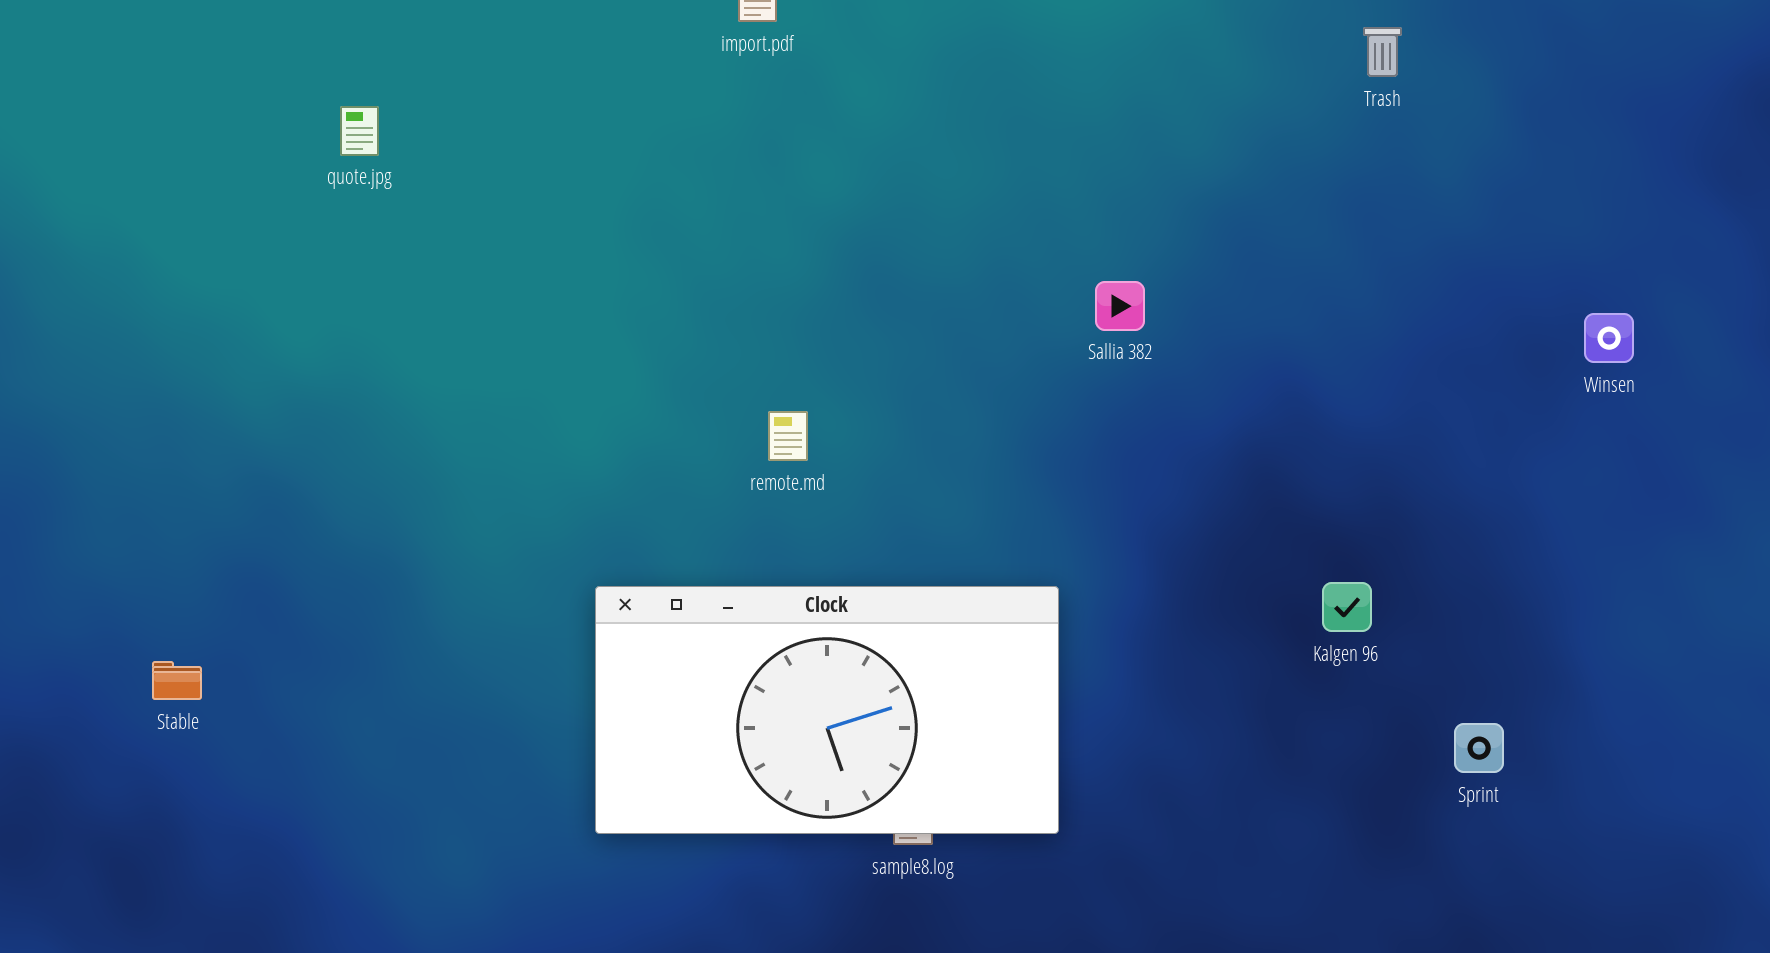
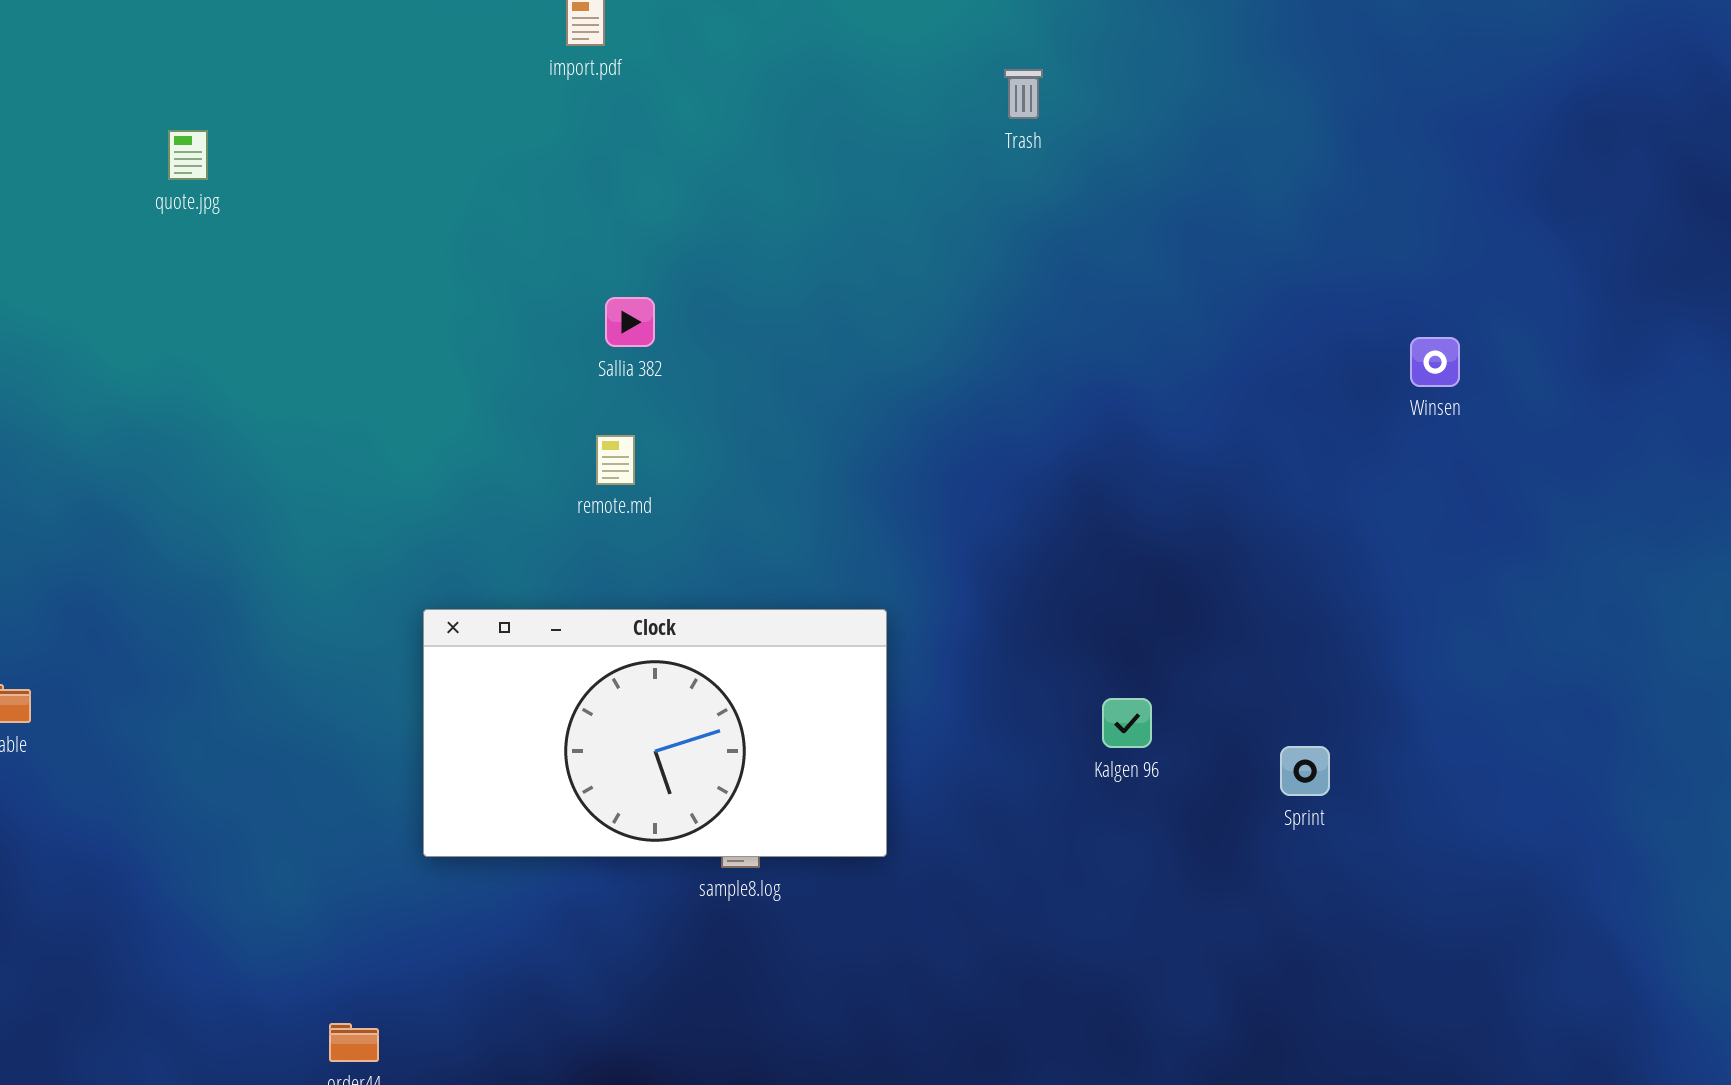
Trash: [1363,27,1402,77] -> [1004,69,1043,119], moved
Sallia 382: [1095,281,1145,331] -> [605,297,655,347], moved
Kalgen 96: [1322,582,1372,632] -> [1102,698,1152,748], moved

